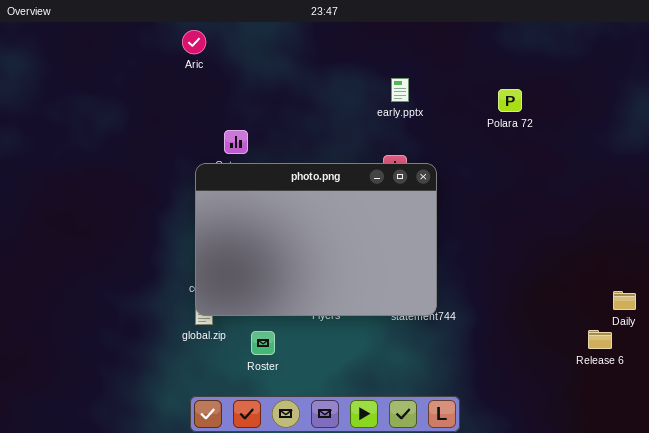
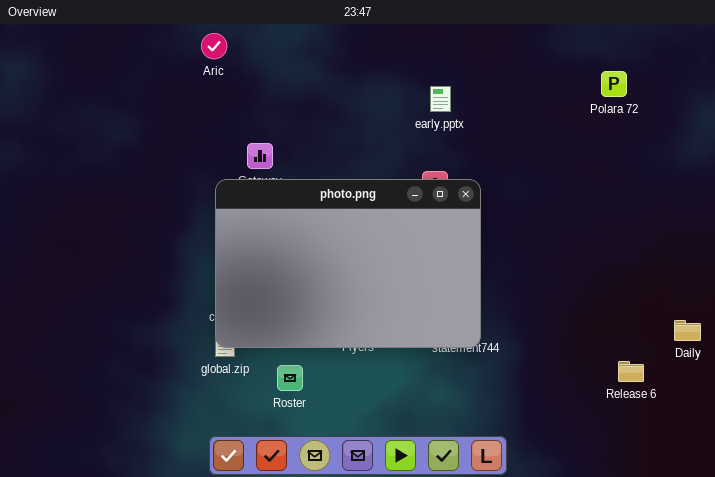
Polara 72: [498,89,522,112] -> [601,71,627,97], moved
Release 6: [588,330,612,349] -> [618,361,644,382], moved

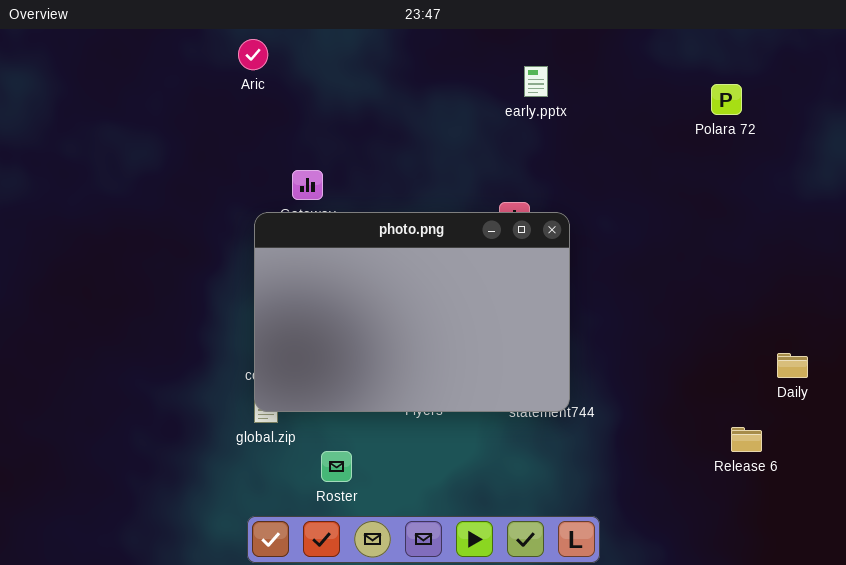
early.pptx: [430,86,451,112] -> [524,66,548,97], moved
Daily: [674,320,701,341] -> [777,353,808,378], moved
Roster: [277,365,303,391] -> [321,451,352,482], moved

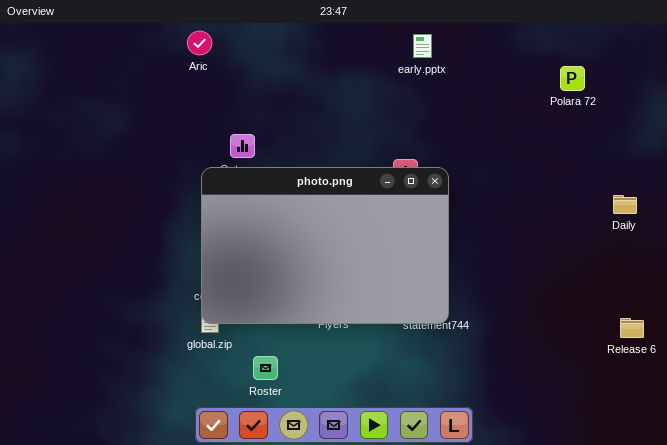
early.pptx: [524,66,548,97] -> [413,34,432,58], moved
Daily: [777,353,808,378] -> [613,195,637,214], moved
Release 6: [731,427,762,452] -> [620,318,644,338], moved

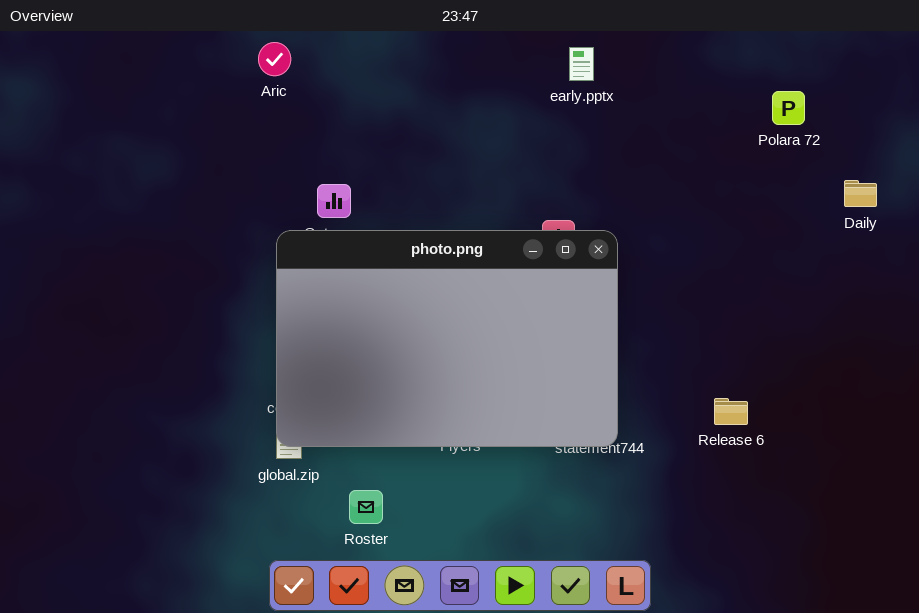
Daily: [613,195,637,214] -> [844,180,877,207], moved
Release 6: [620,318,644,338] -> [714,398,748,425], moved

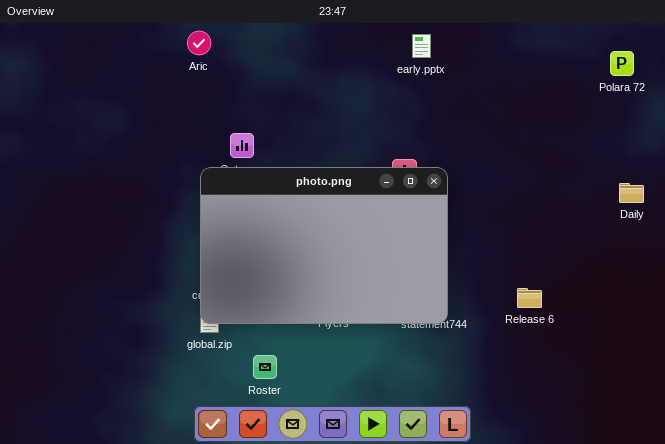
Polara 72: [772,91,805,125] -> [610,51,634,76], moved
Daily: [844,180,877,207] -> [619,183,644,203], moved

